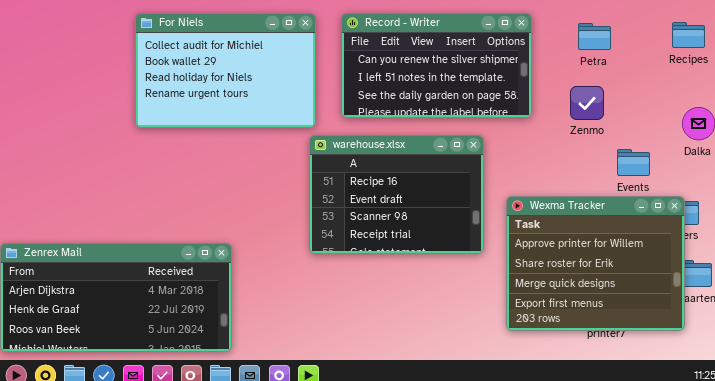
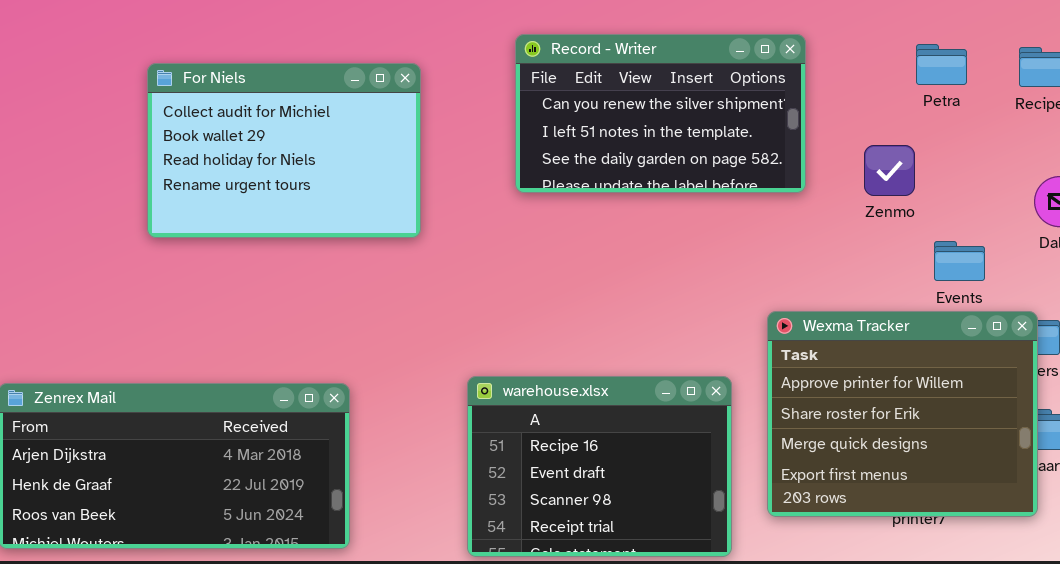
For Niels: [135,13,316,128] -> [147,63,421,238], moved
Petra: [578,23,611,50] -> [916,44,967,85], moved
warehouse.xlsx: [309,135,484,254] -> [467,376,732,557], moved

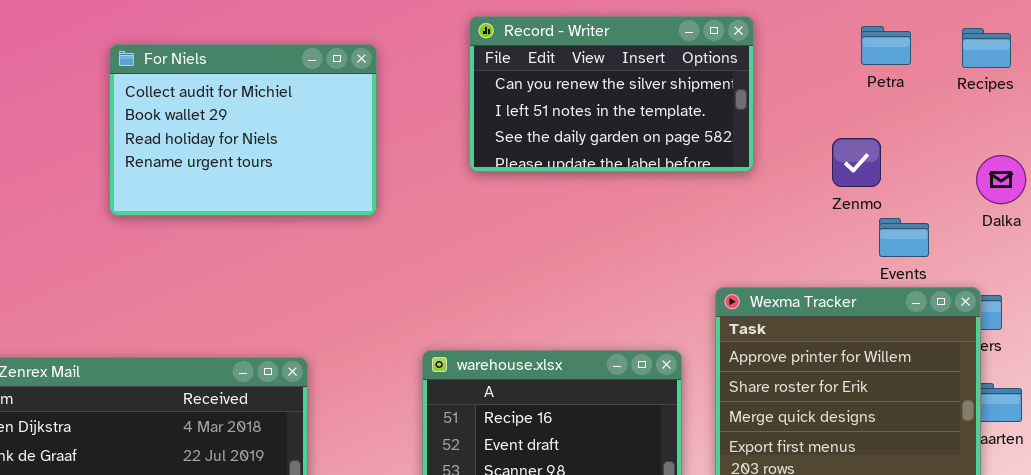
Zenmo: [864,145,915,196] -> [832,138,881,187], moved

